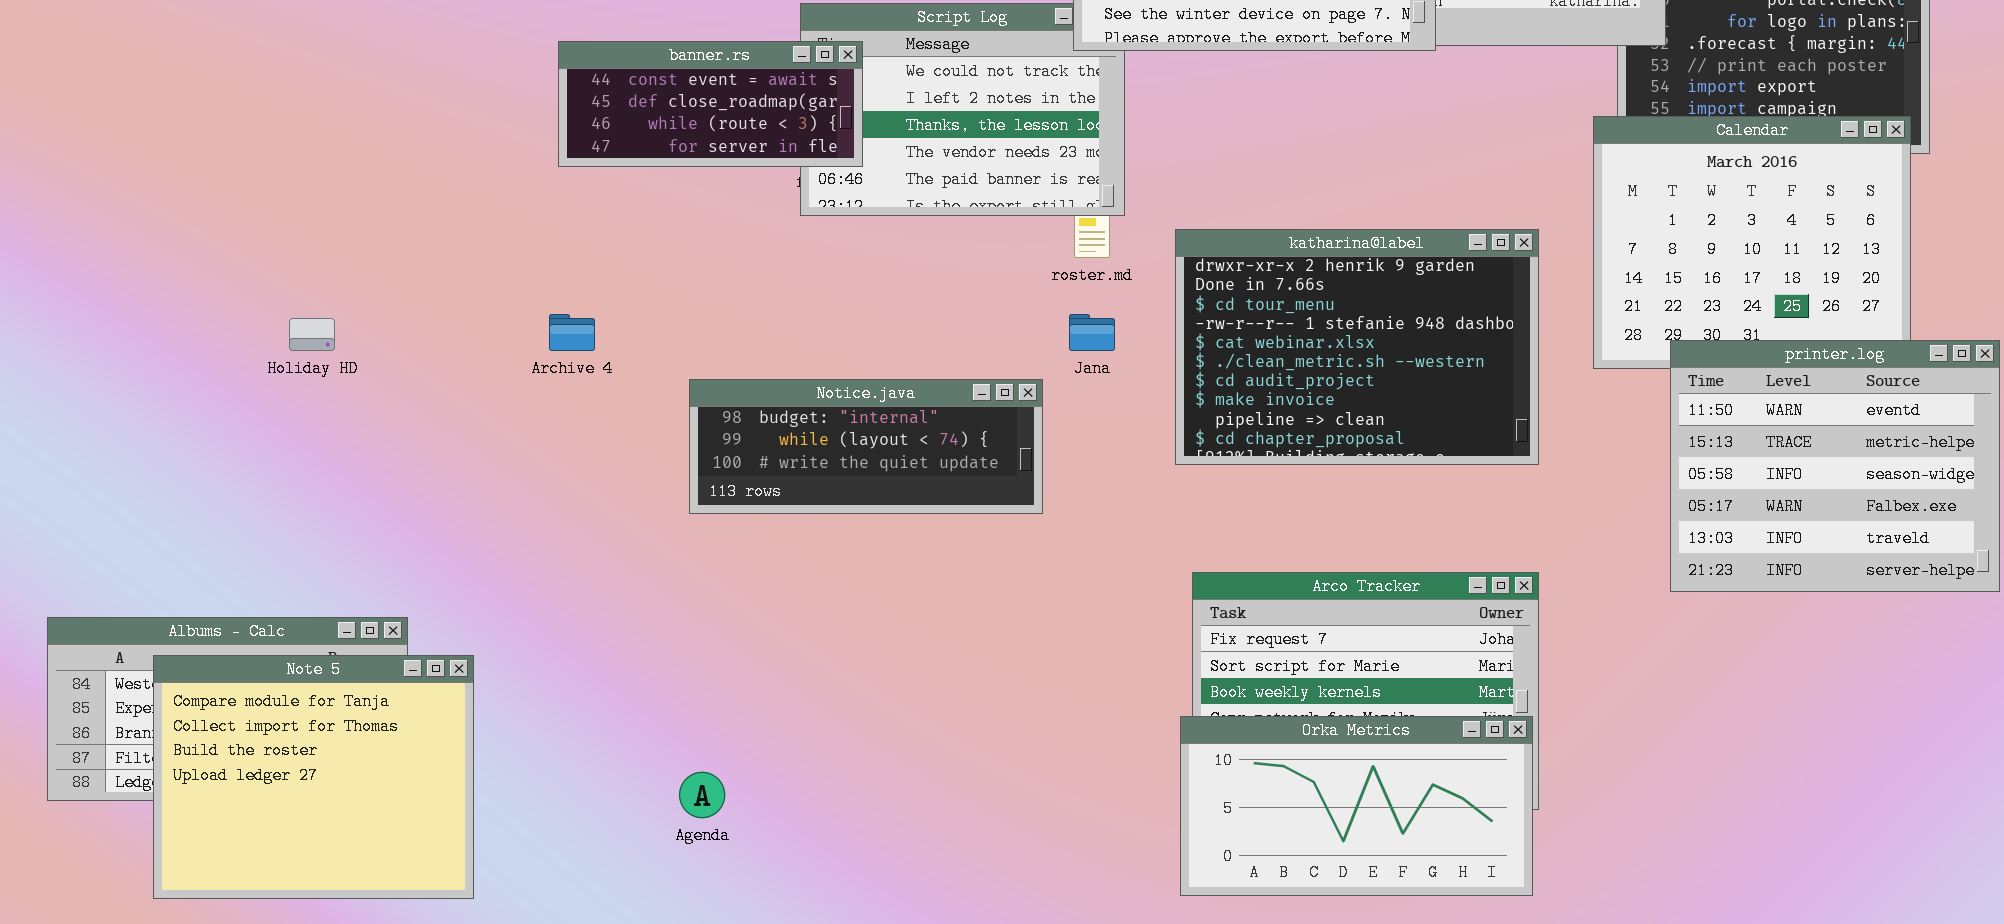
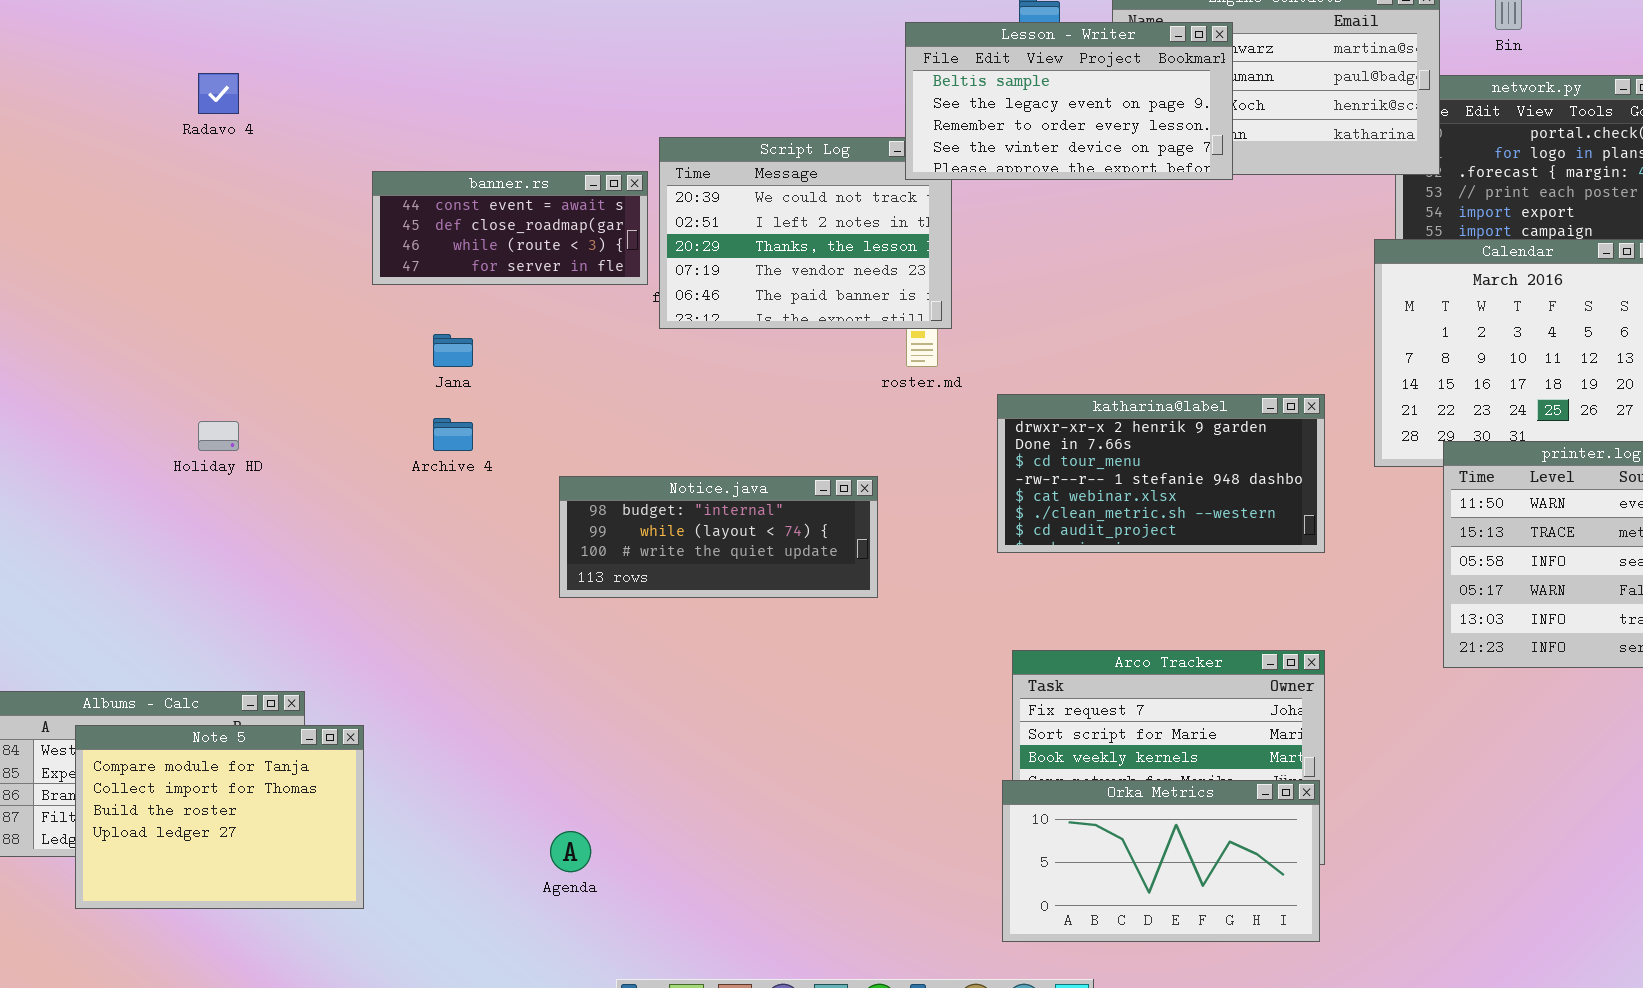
banner.rs: [558,41,863,167] -> [372,171,648,285], moved
katharina@label: [1175,229,1539,465] -> [997,394,1325,553], resized
Jana: [1069,314,1115,351] -> [433,334,473,367], moved
Note 5: [153,655,474,899] -> [75,725,364,909], resized

